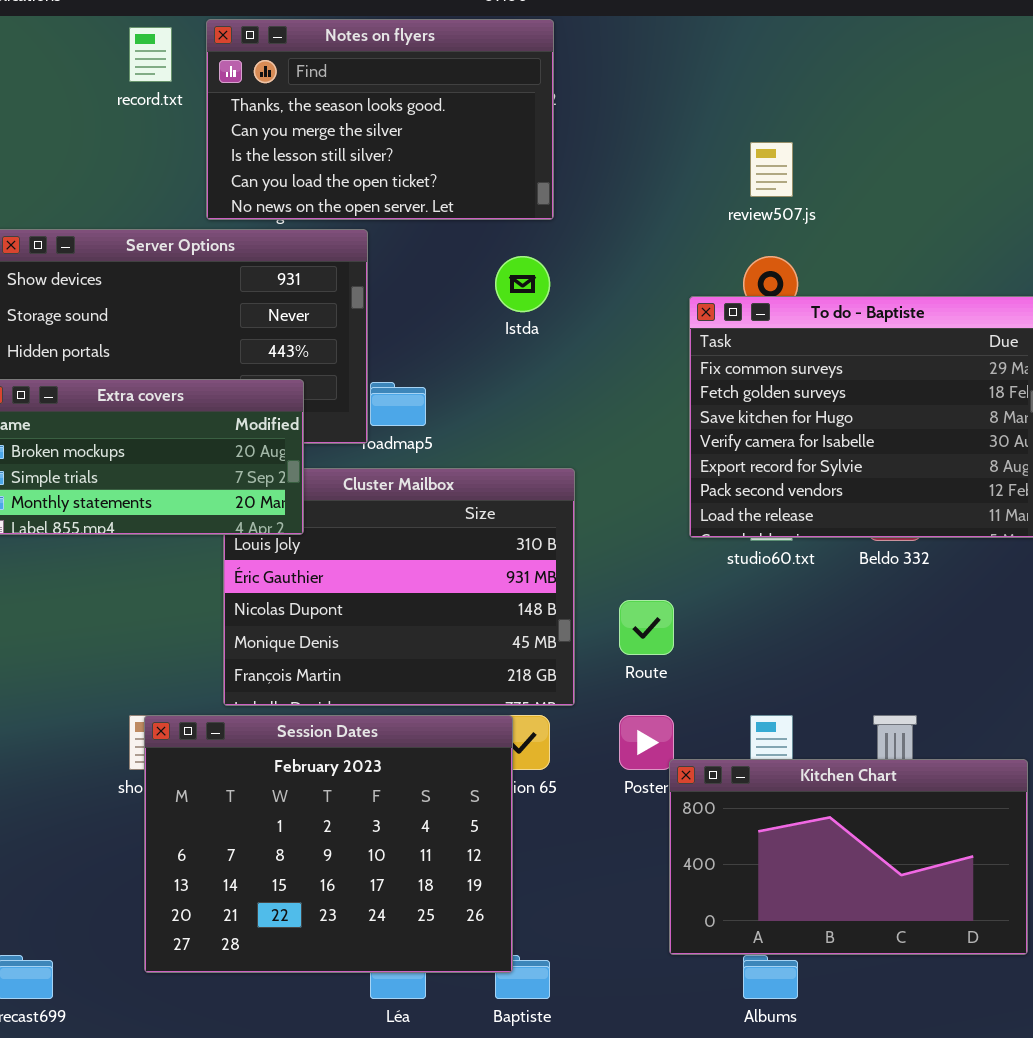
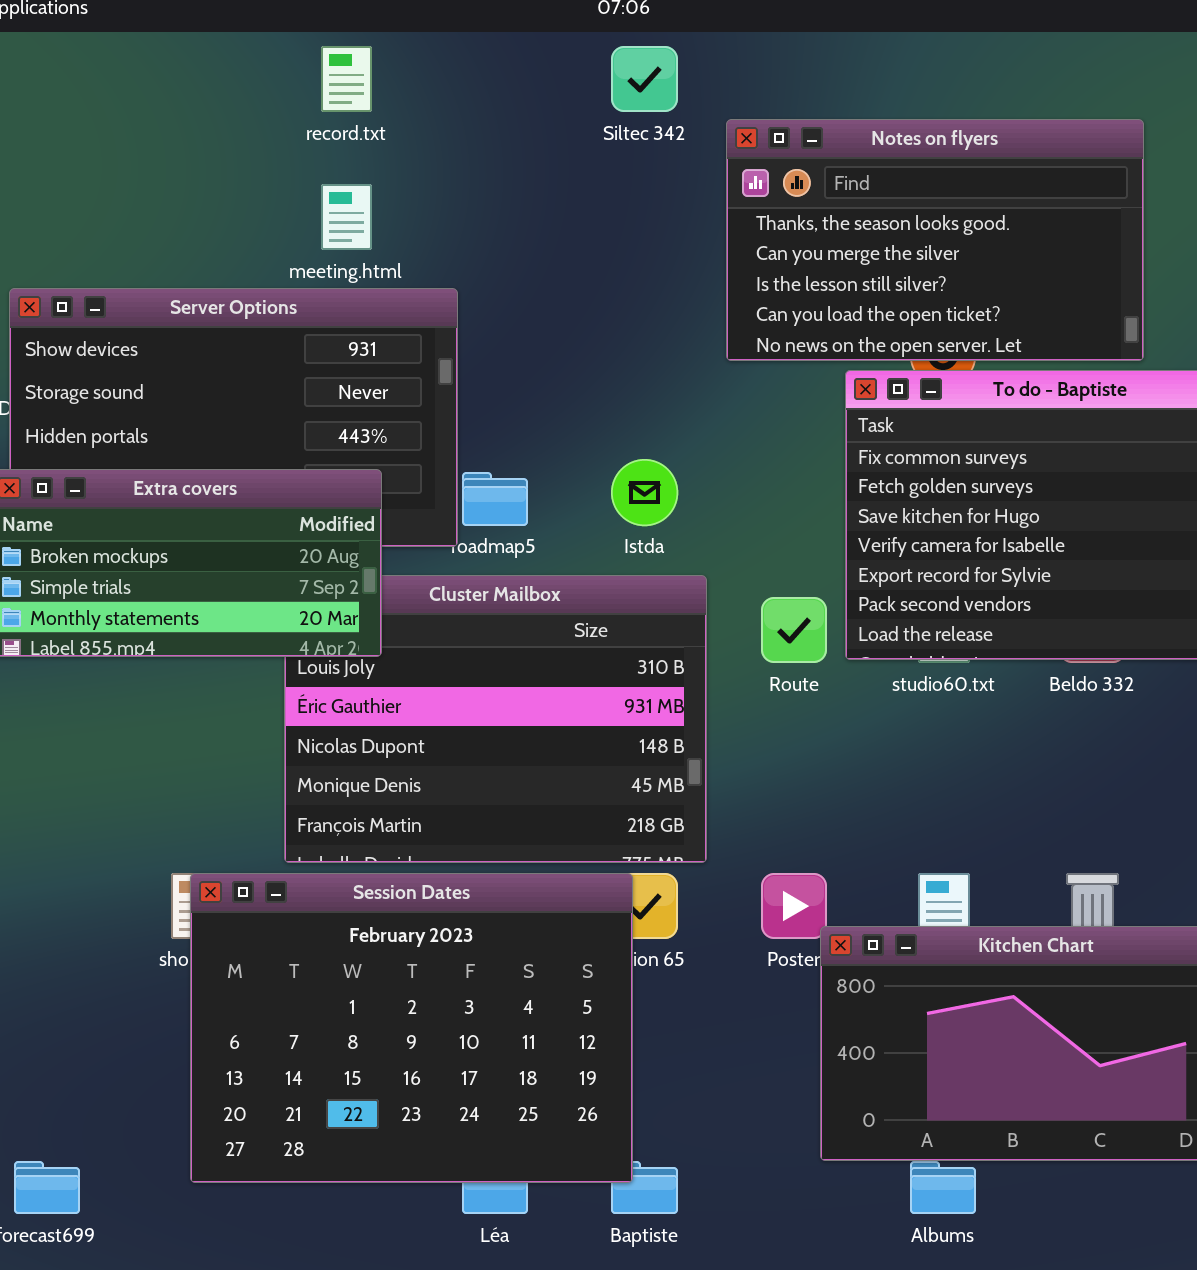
Notes on flyers: [206,19,554,220] -> [726,119,1144,361], moved
record.txt: [129,27,172,82] -> [321,46,372,112], moved
Istda: [495,256,550,312] -> [611,459,678,526], moved
Route: [619,600,674,655] -> [761,597,827,663], moved

